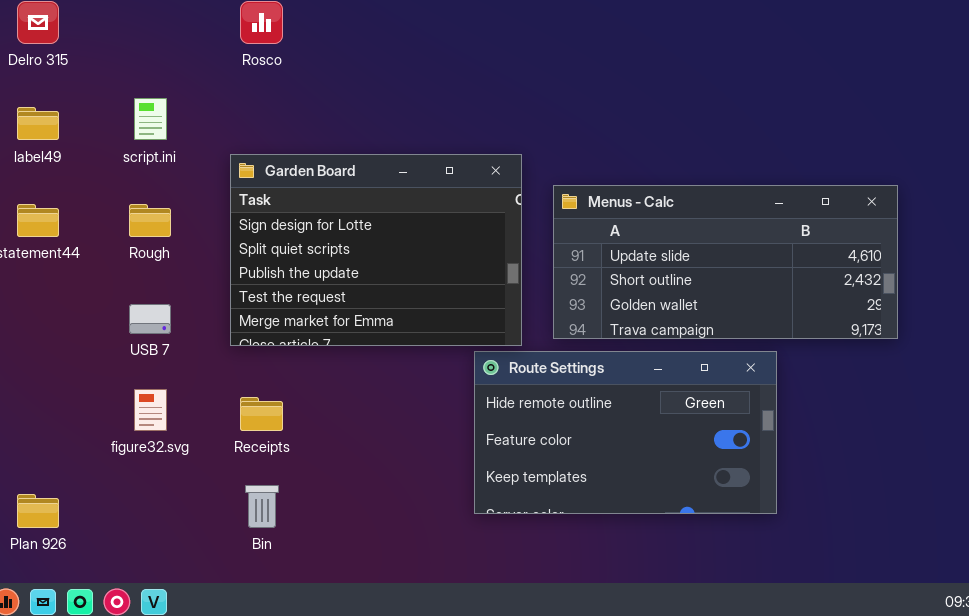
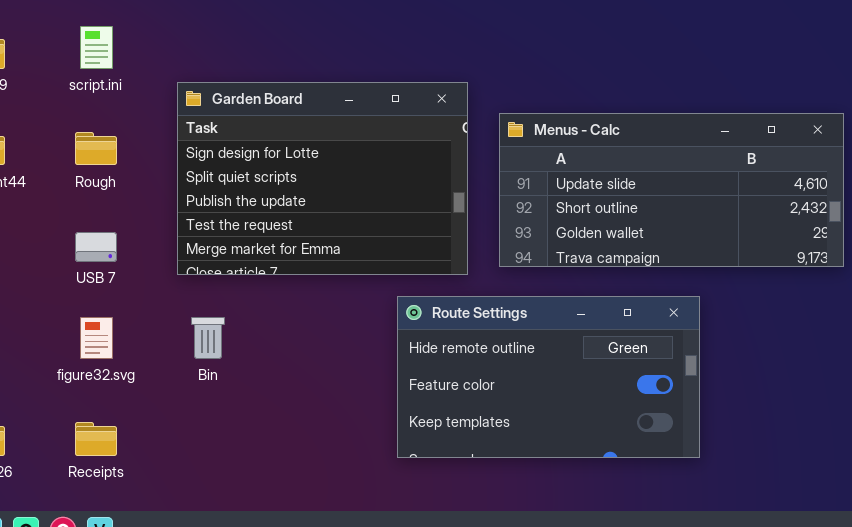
Route Settings: [474,351,777,514] -> [397,296,700,458], moved
Receipts: [240,397,283,431] -> [75,422,117,456], moved
Bin: [245,485,279,528] -> [191,317,225,359], moved

